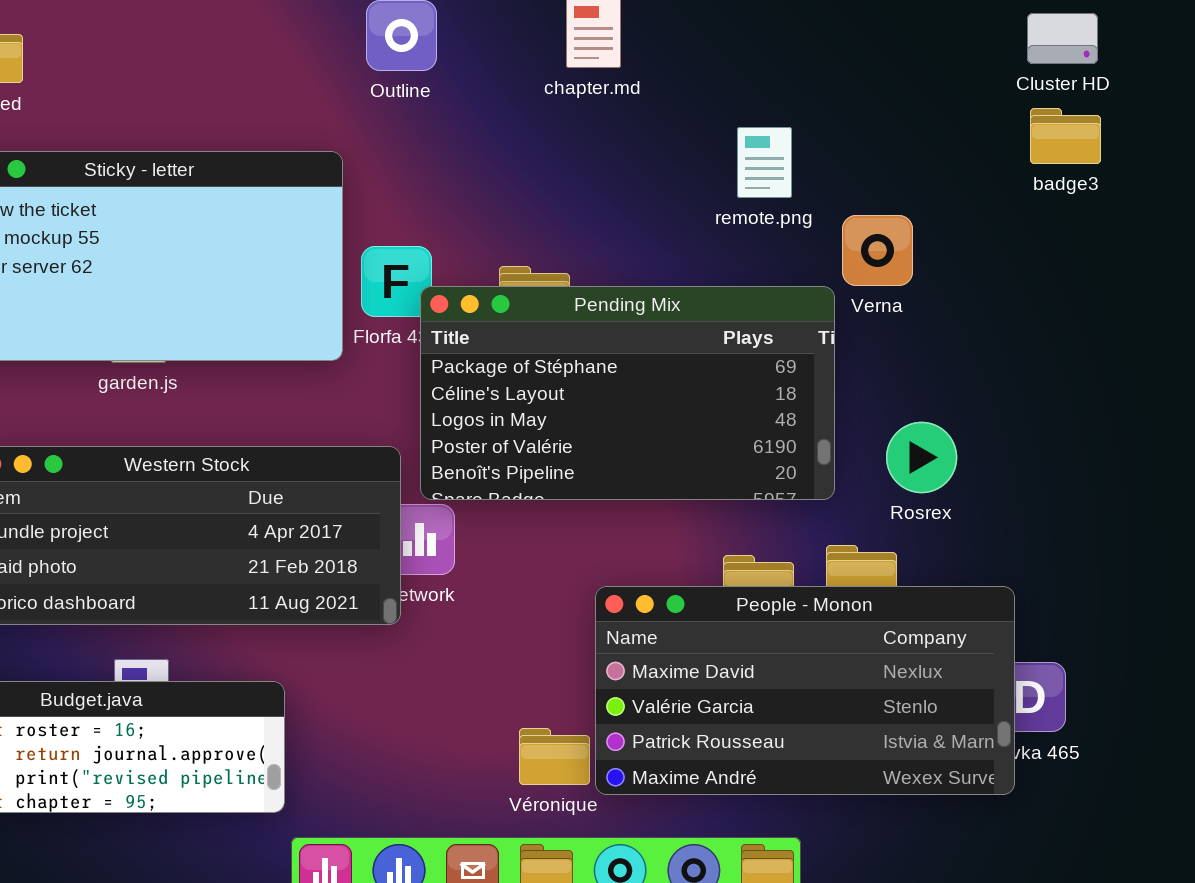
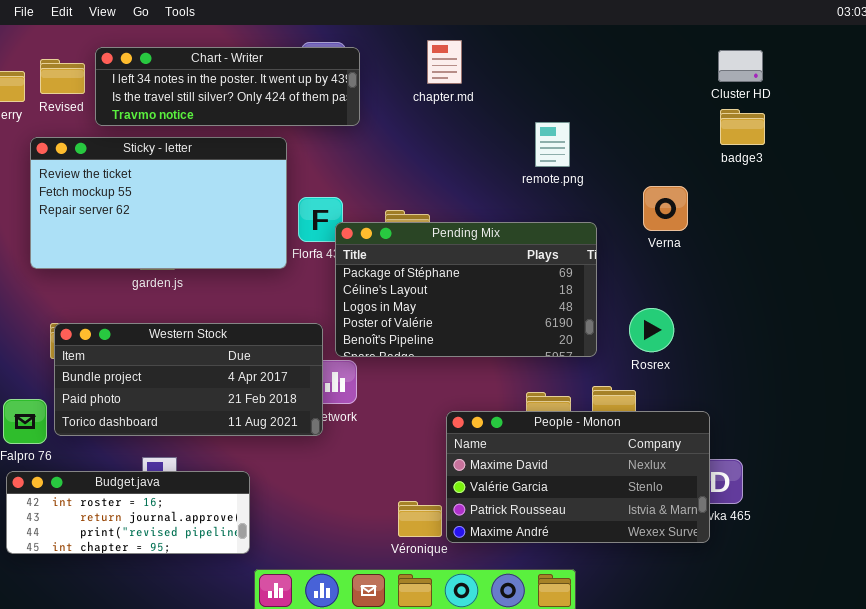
Chart - Writer: none -> [95,47,360,126], opened
Verna: [842,215,913,286] -> [643,186,688,231], moved

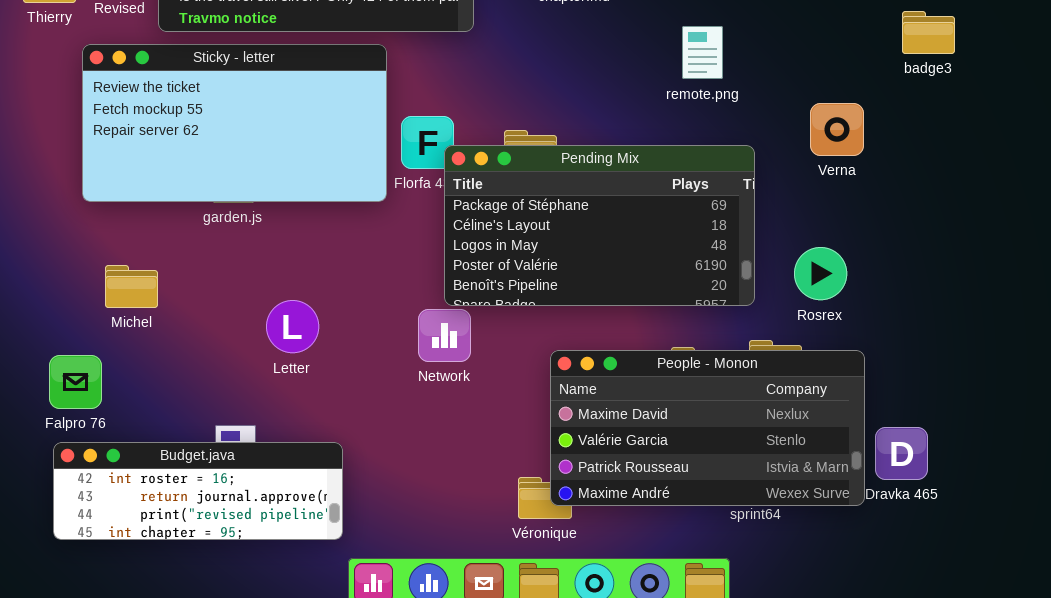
Western Stock: [54,323,323,436] -> none, closed
People - Monon: [446,411,710,543] -> [550,350,865,506], moved

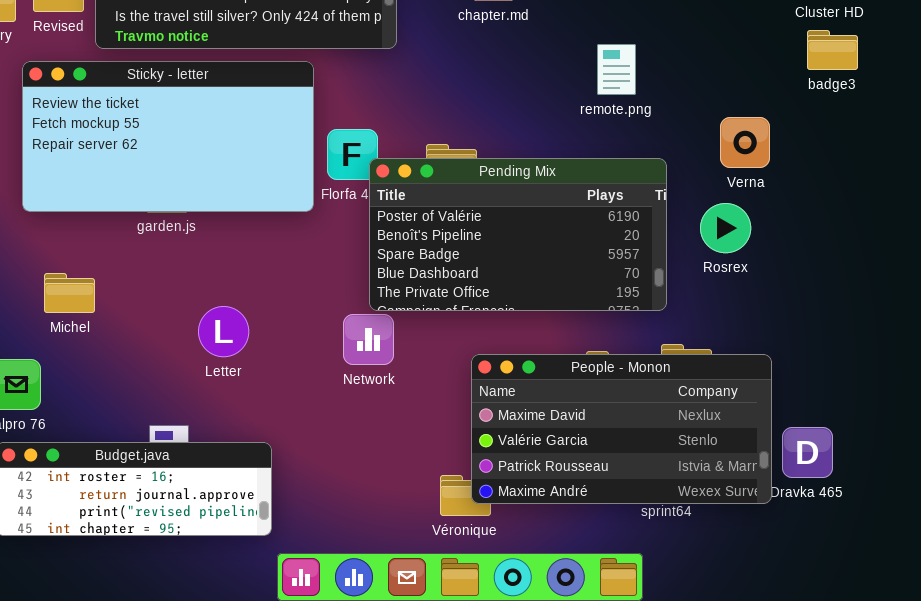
Pending Mix: [444,145,755,306] -> [369,158,667,311], scrolled down 3 rows
Rosrex: [794,247,847,300] -> [700,203,751,253], moved

